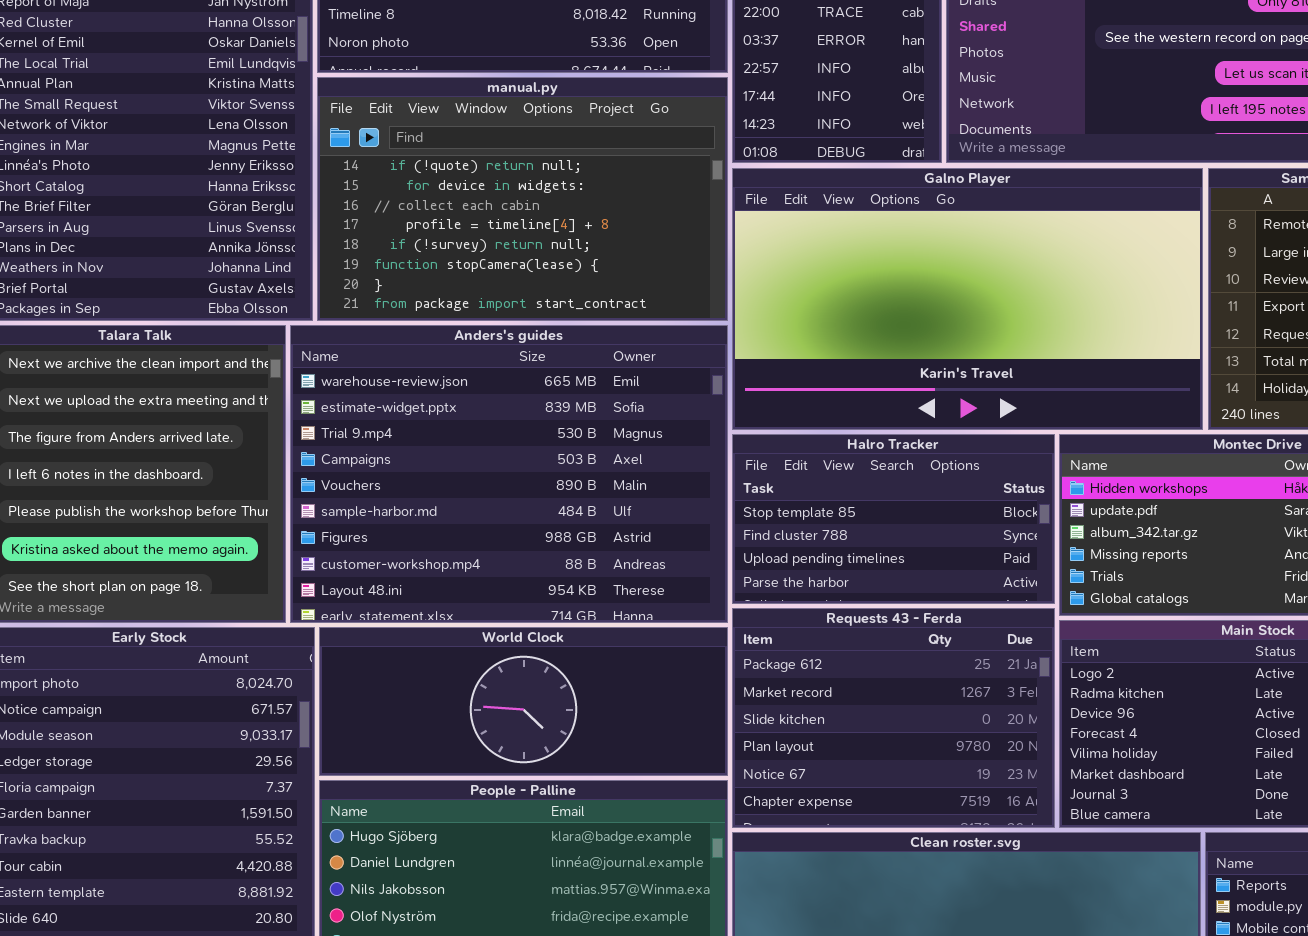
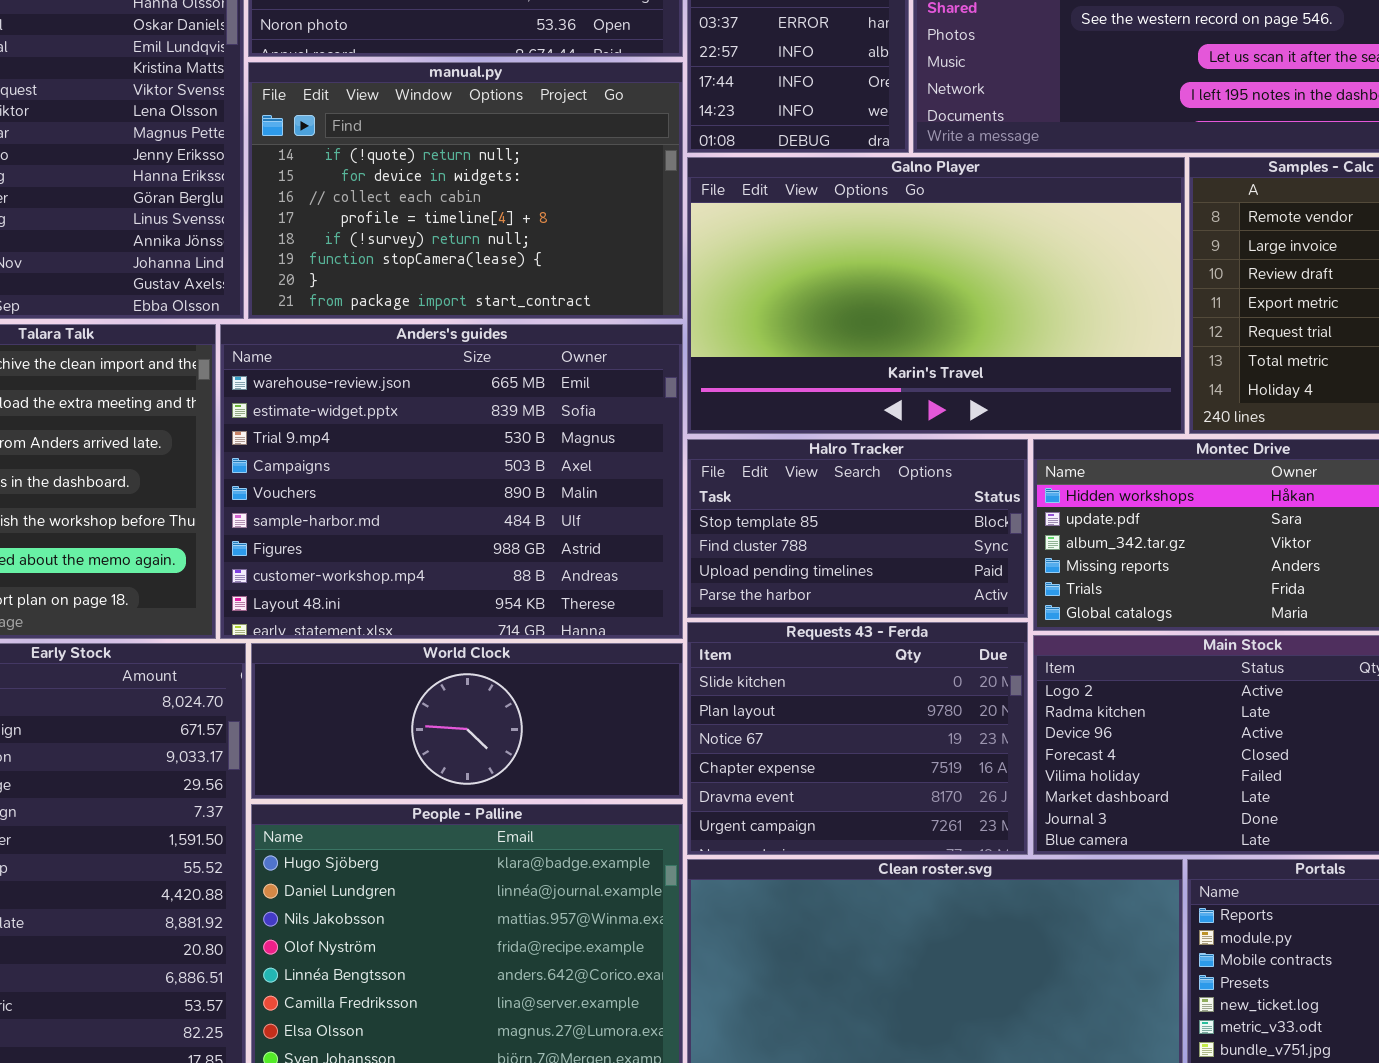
Requests 43 - Ferda: [732,608,1055,828] -> [687,622,1028,855], scrolled down 2 rows

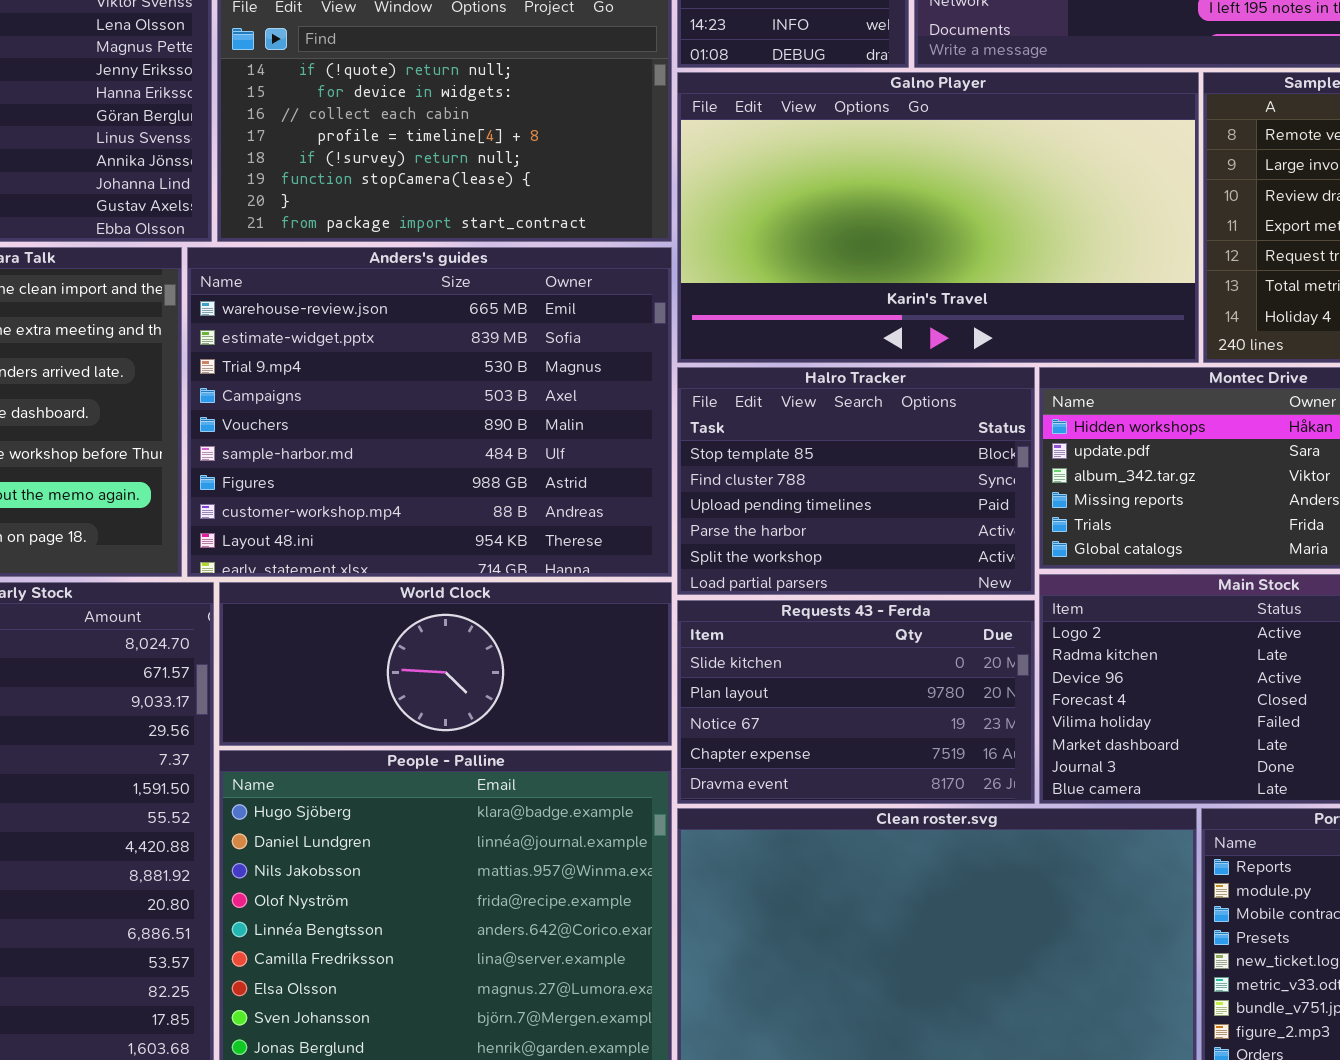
Halro Tracker: [687,439,1028,618] -> [677,367,1035,595], resized
Requests 43 - Ferda: [687,622,1028,855] -> [677,600,1035,804], resized

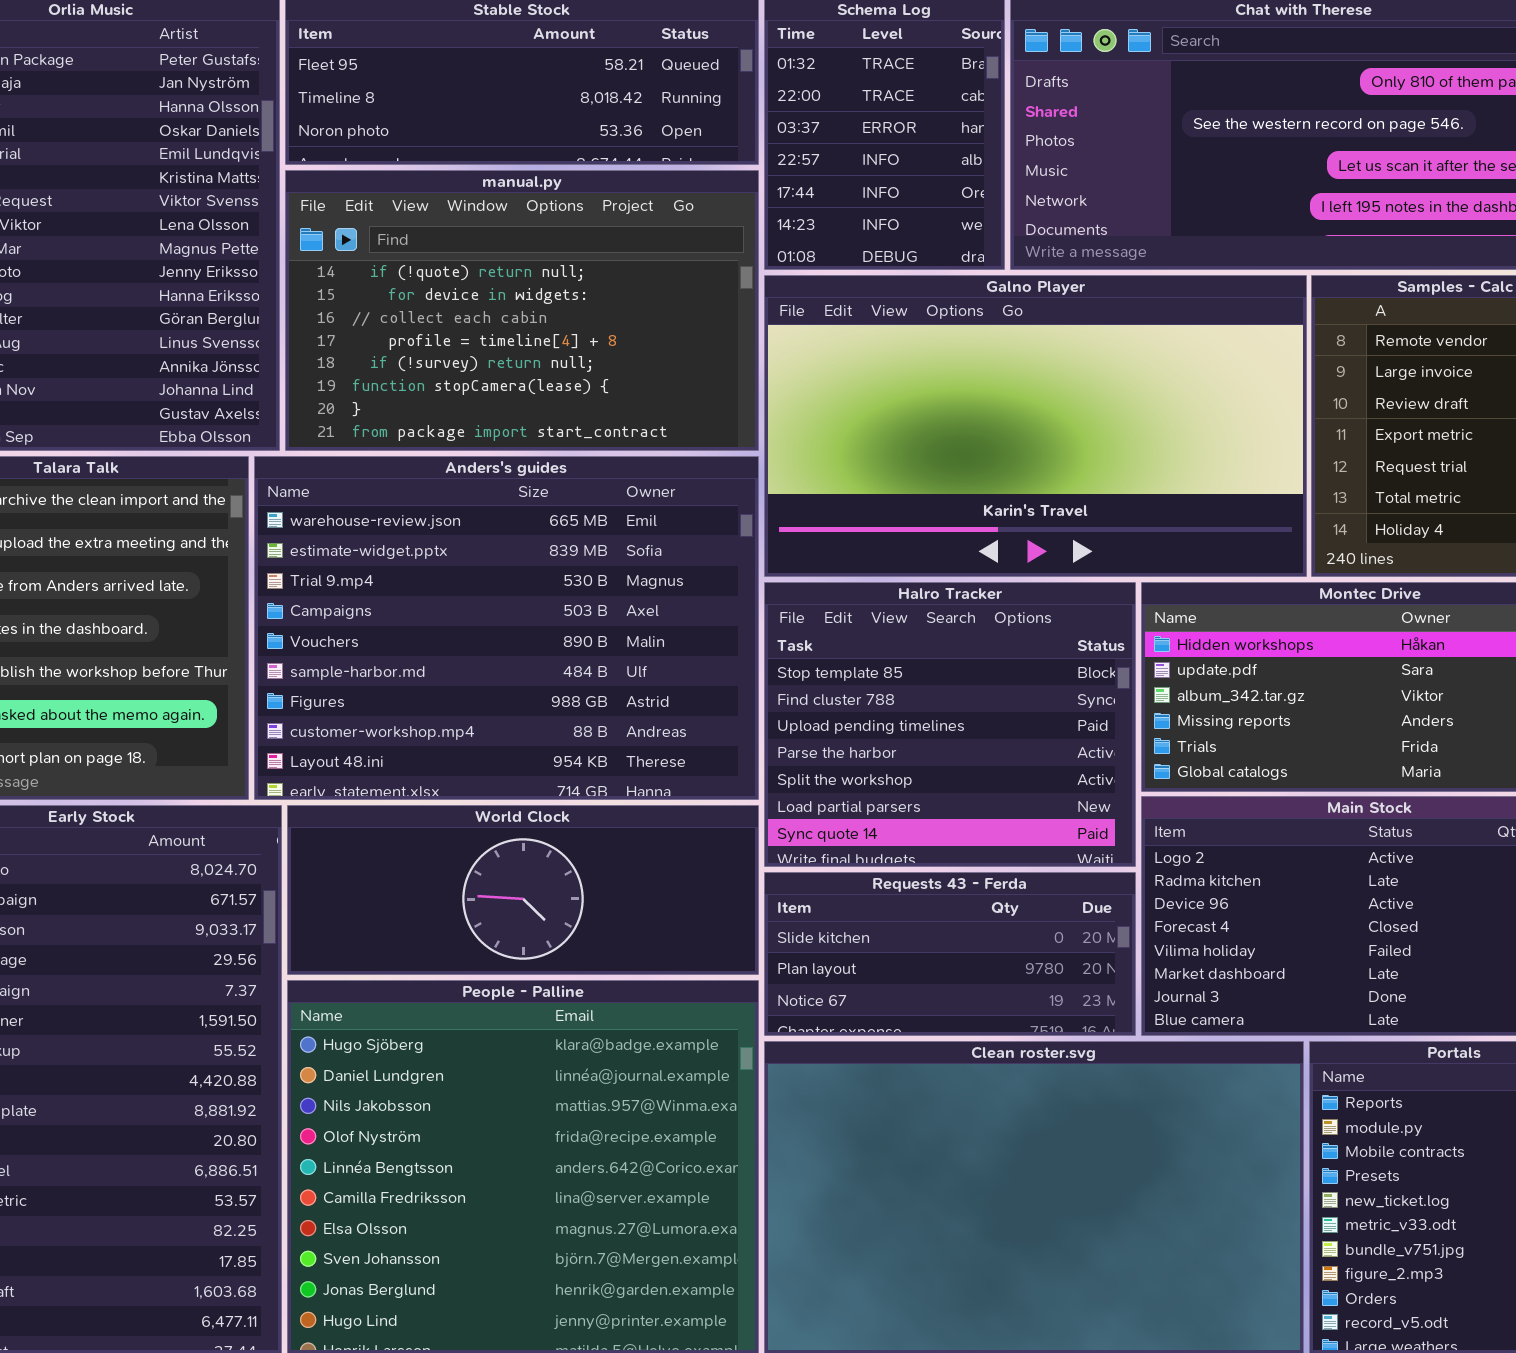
Halro Tracker: [677,367,1035,595] -> [764,582,1136,867], resized
Requests 43 - Ferda: [677,600,1035,804] -> [764,872,1136,1036], resized

